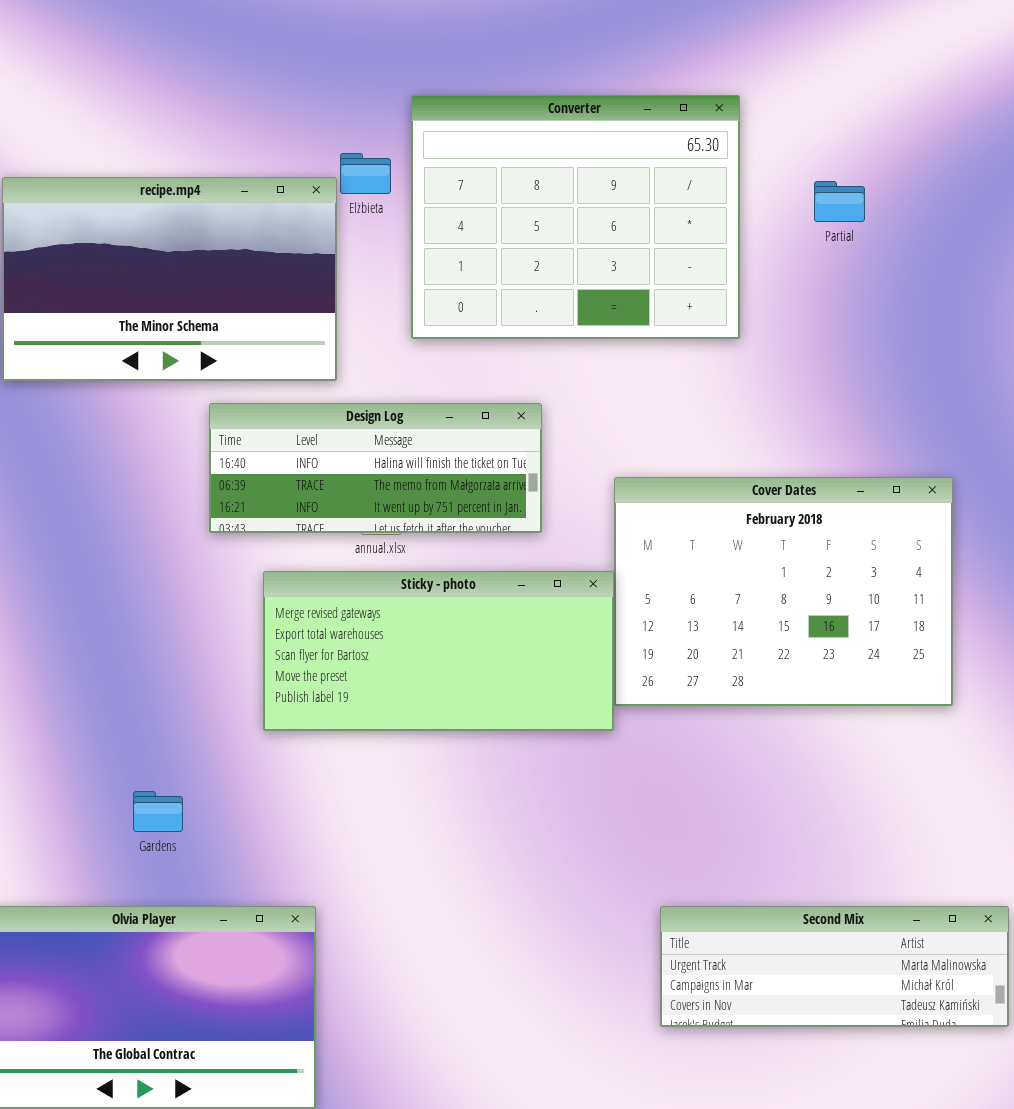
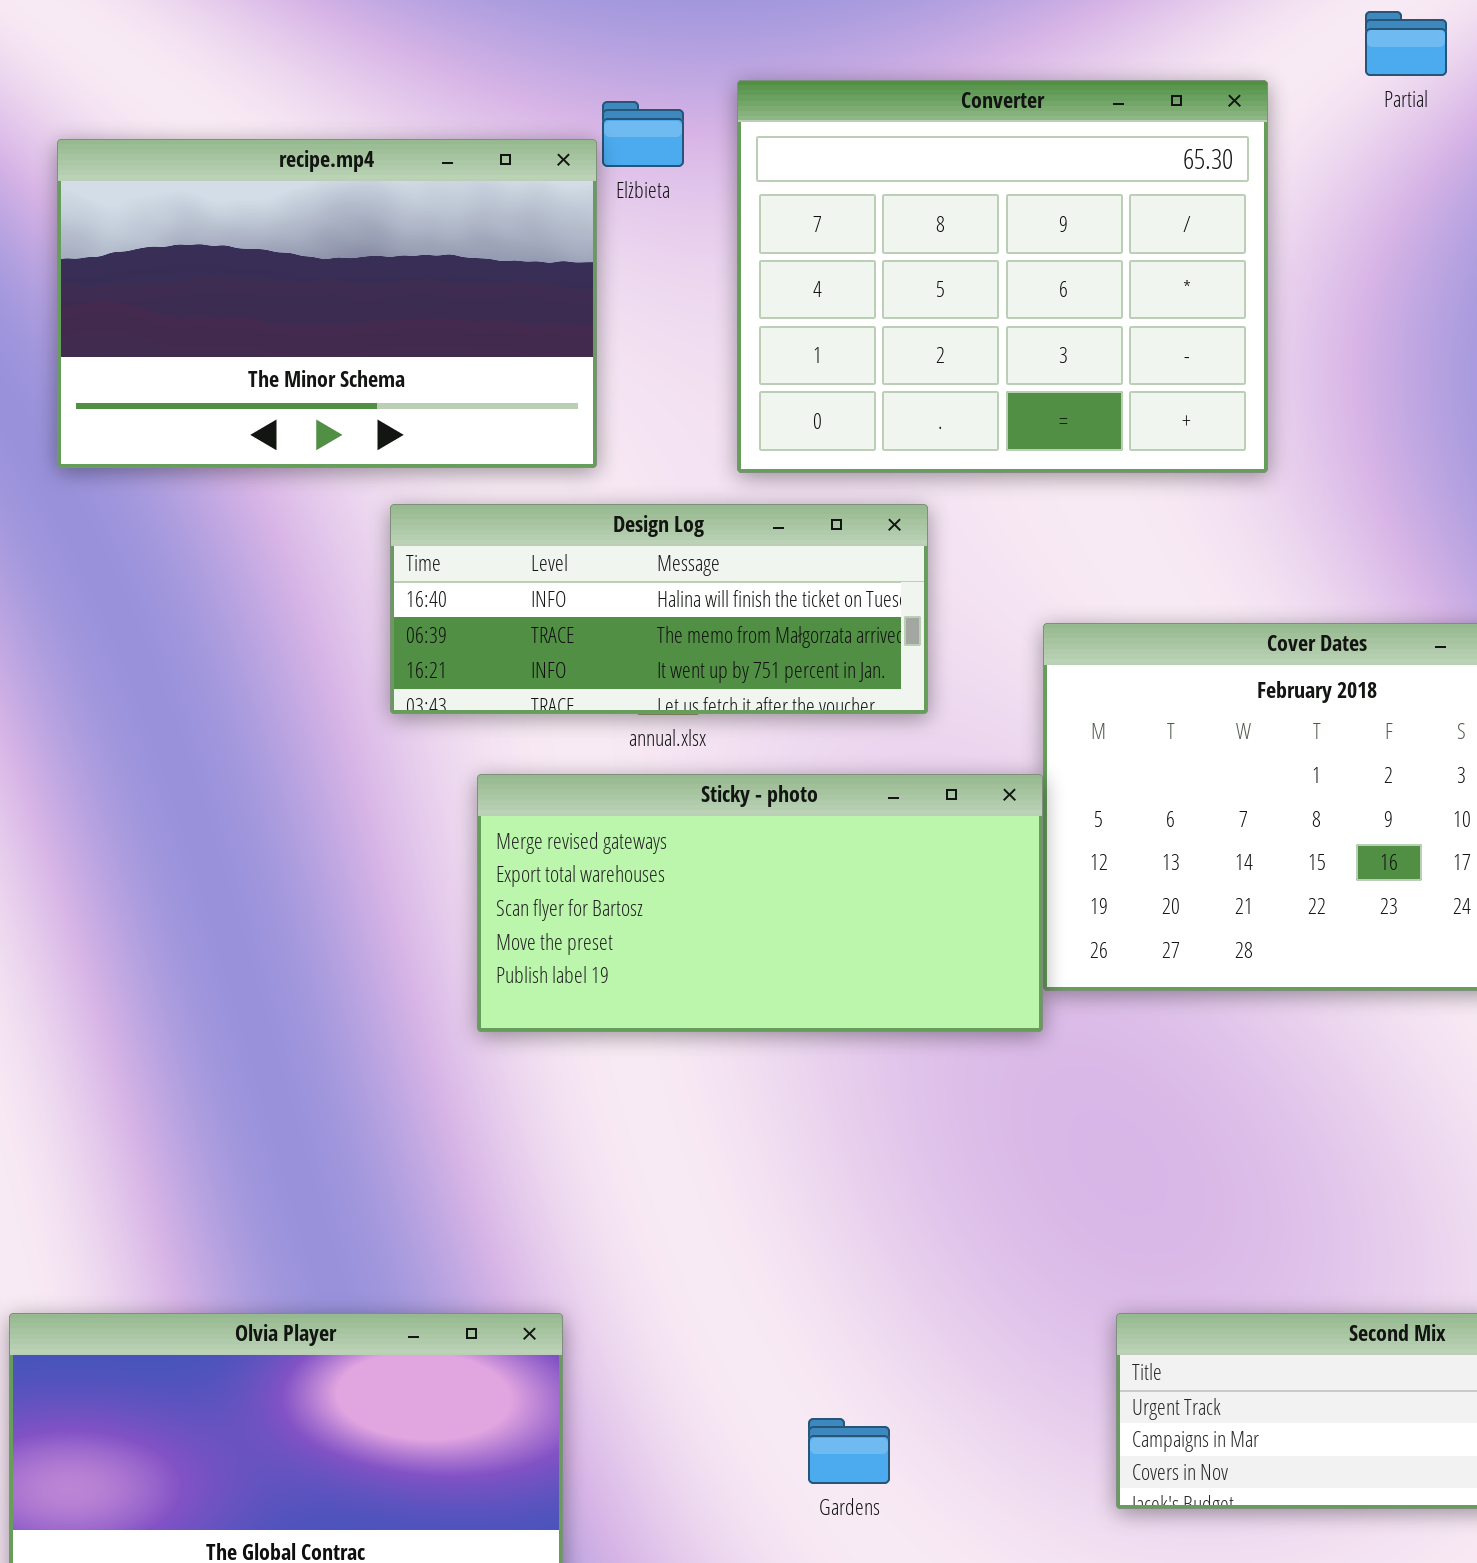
Converter: [411,95,740,339] -> [737,80,1268,473], moved
Partial: [814,181,865,222] -> [1365,11,1447,76], moved
Gardens: [133,791,183,832] -> [808,1418,890,1484], moved

